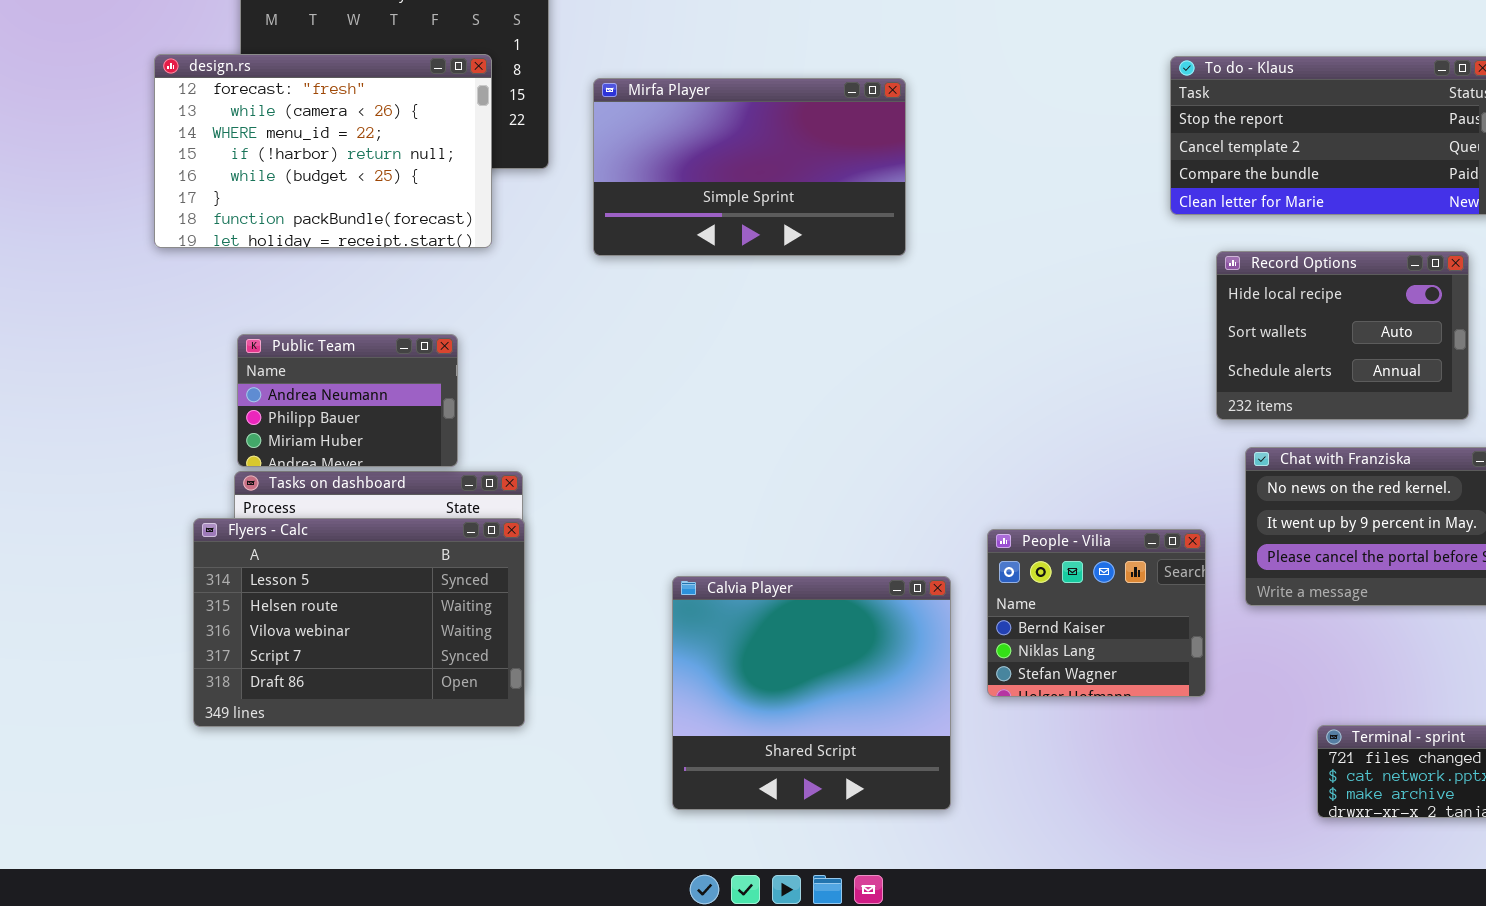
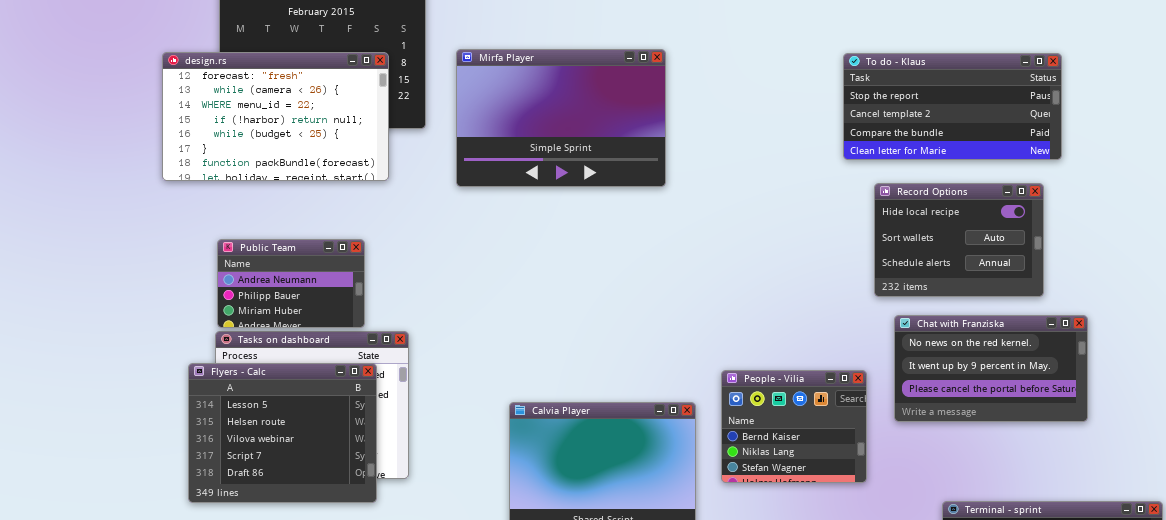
Mirfa Player: [593,78,906,256] -> [456,49,666,187], resized
Flyers - Calc: [193,518,525,727] -> [188,363,377,503], resized

